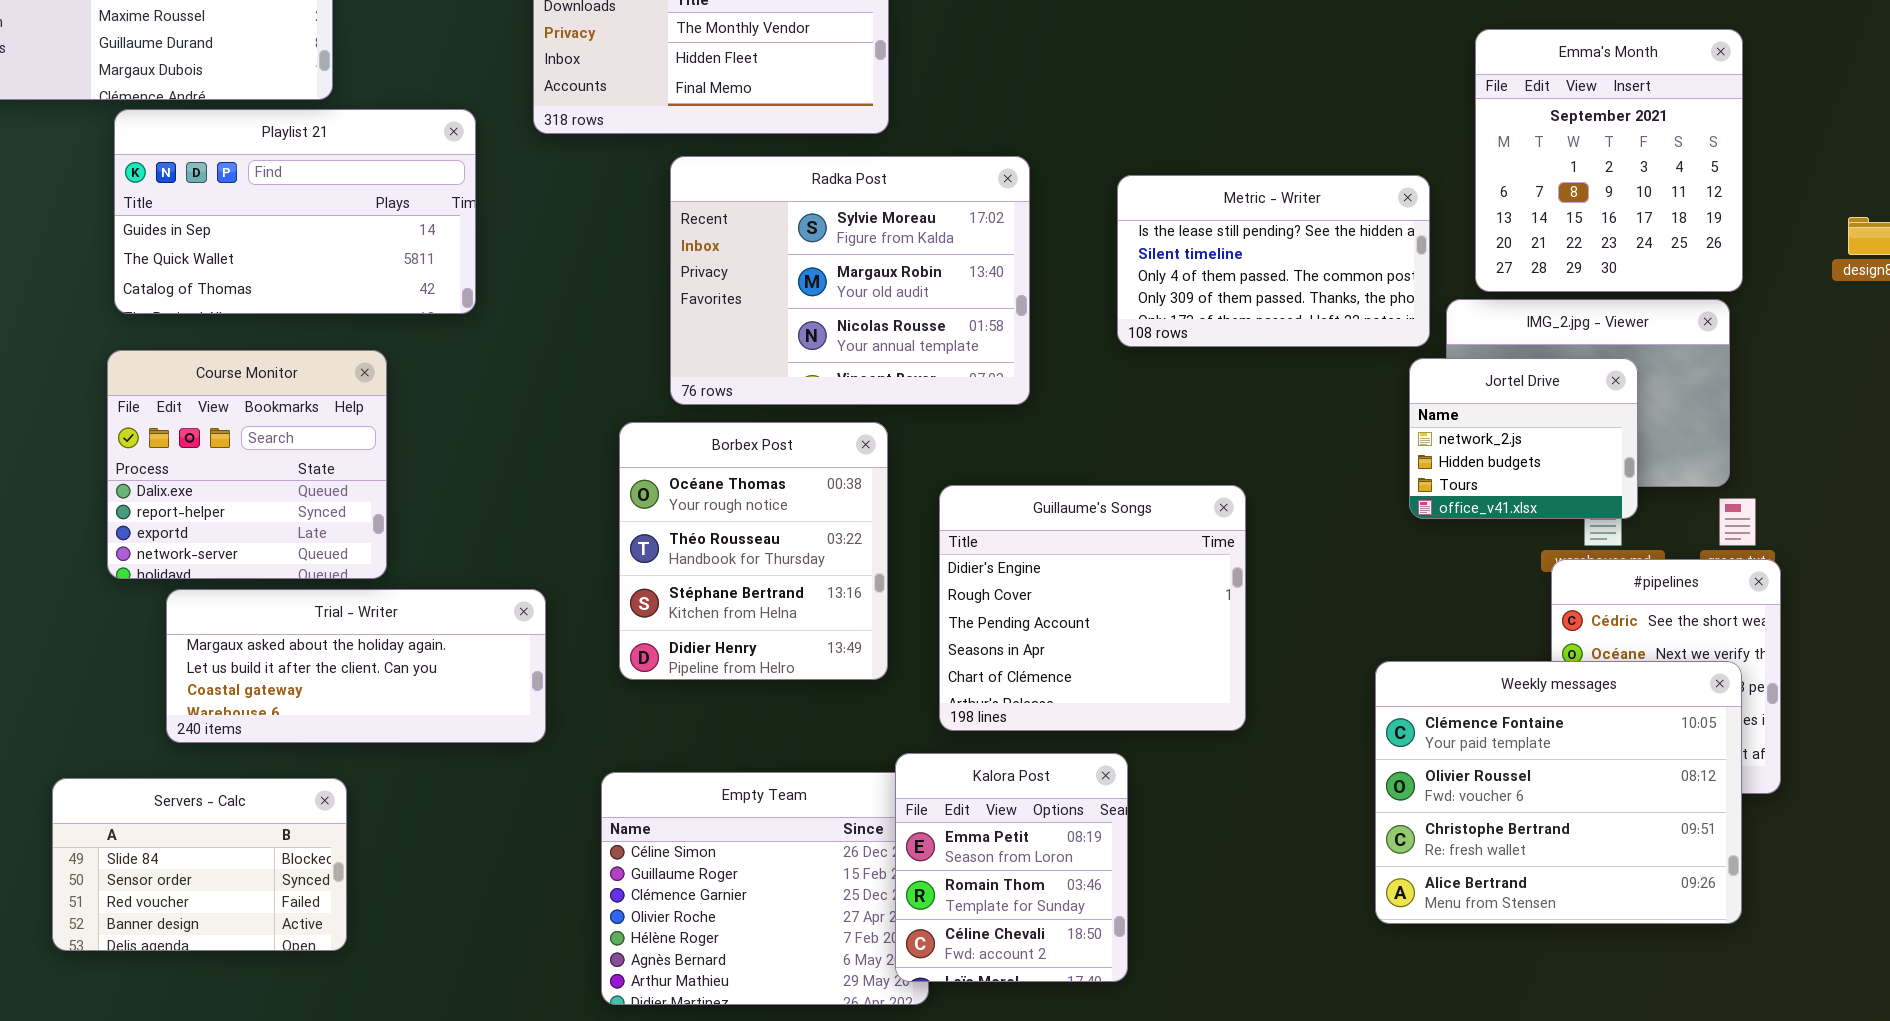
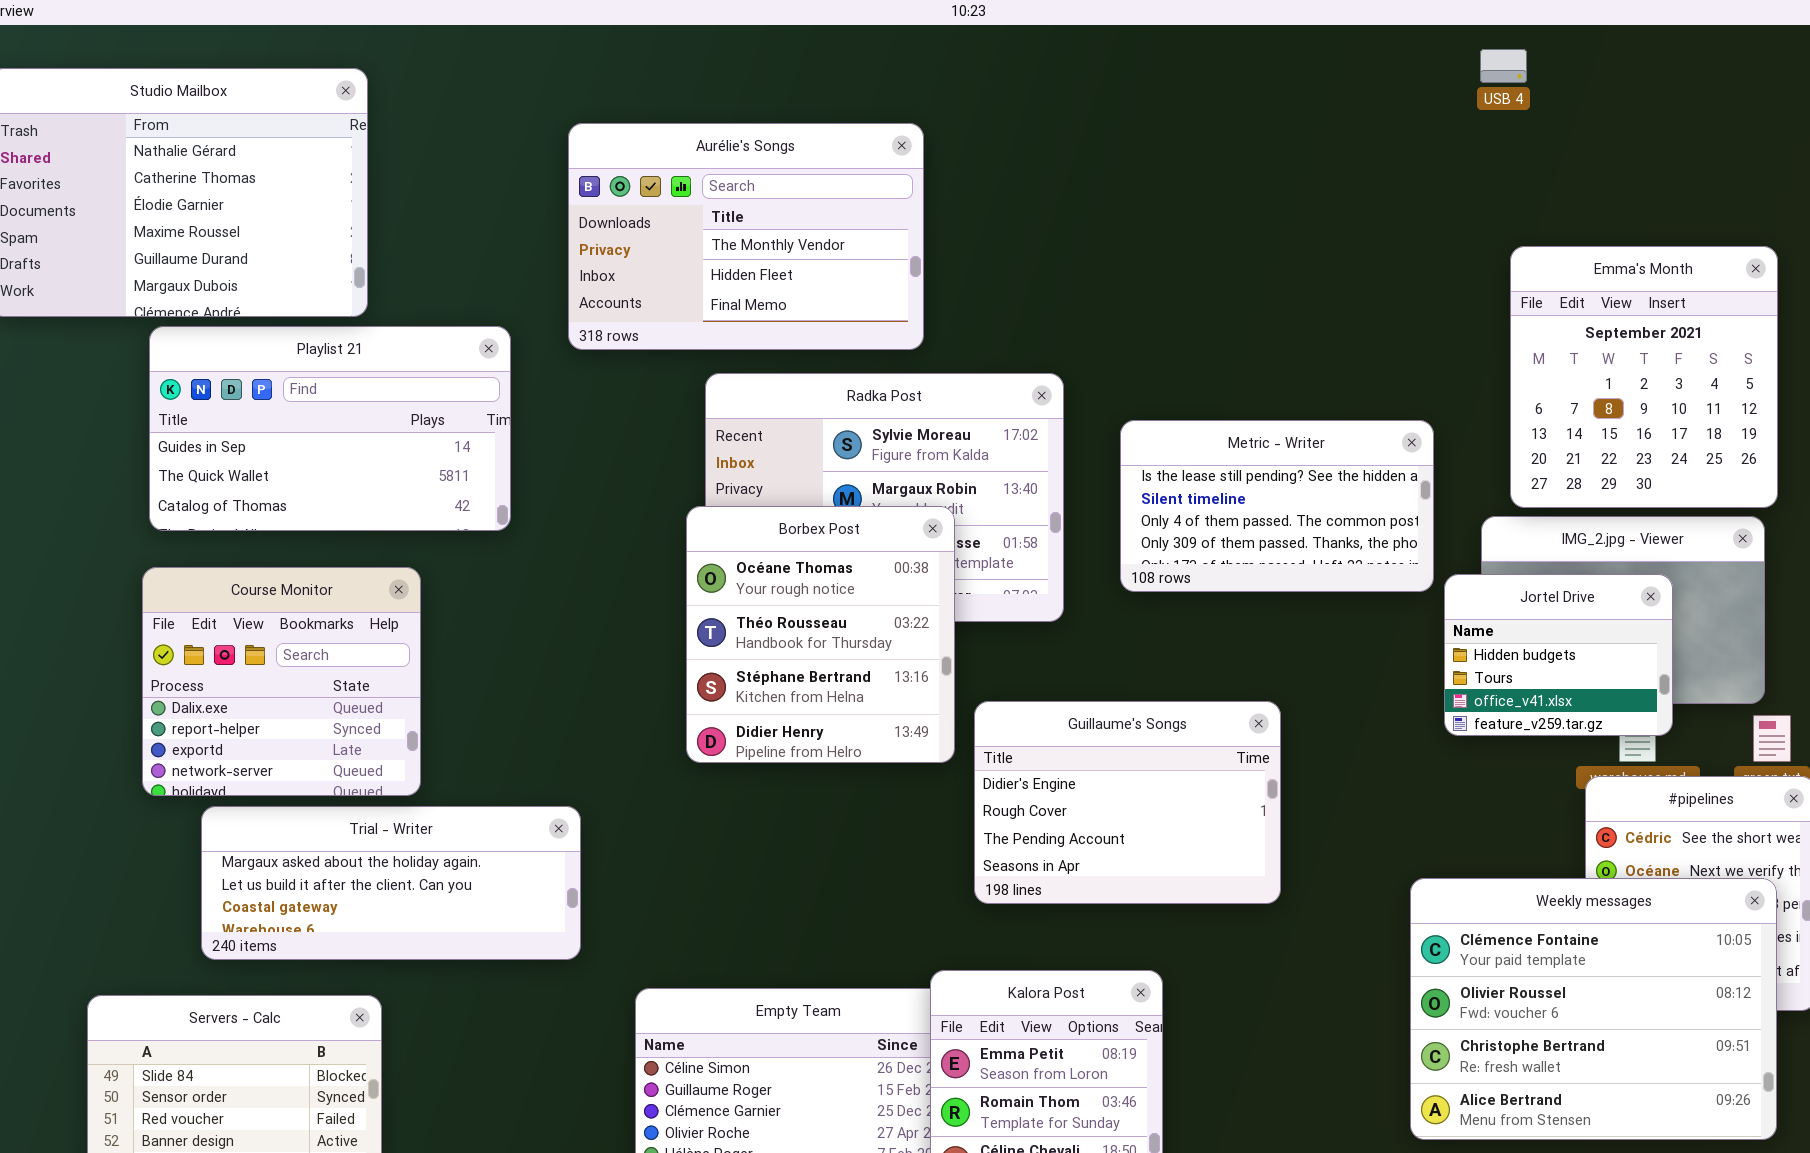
Metric - Writer: [1117,175,1430,347] -> [1120,420,1434,592], moved
Jortel Drive: [1409,358,1638,519] -> [1444,574,1673,736], scrolled down 1 row
Borbex Post: [619,422,888,680] -> [686,506,955,763], moved
Guillaume's Songs: [939,485,1246,731] -> [974,701,1281,904], resized

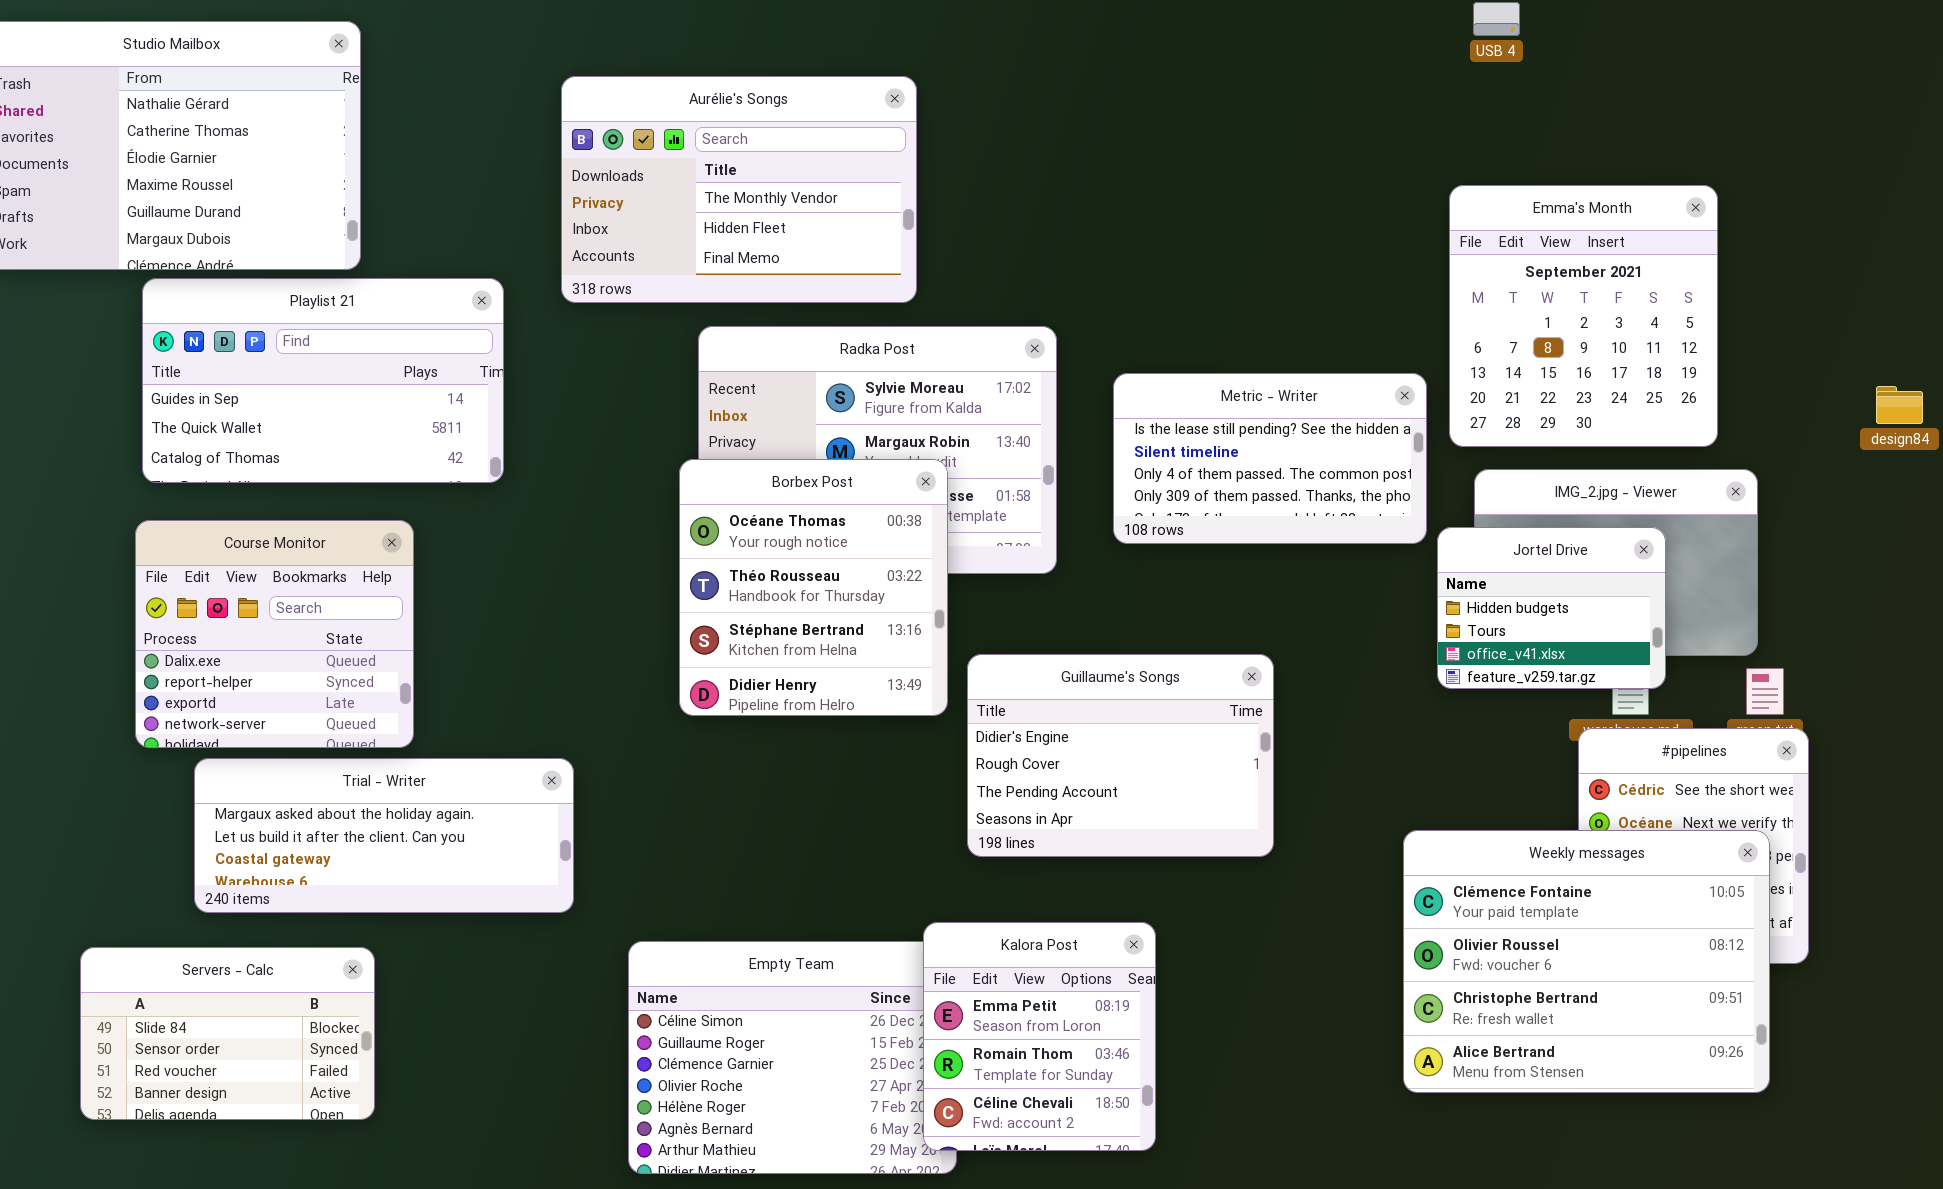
Emma's Month: [1510,246,1778,508] -> [1449,185,1718,447], moved

